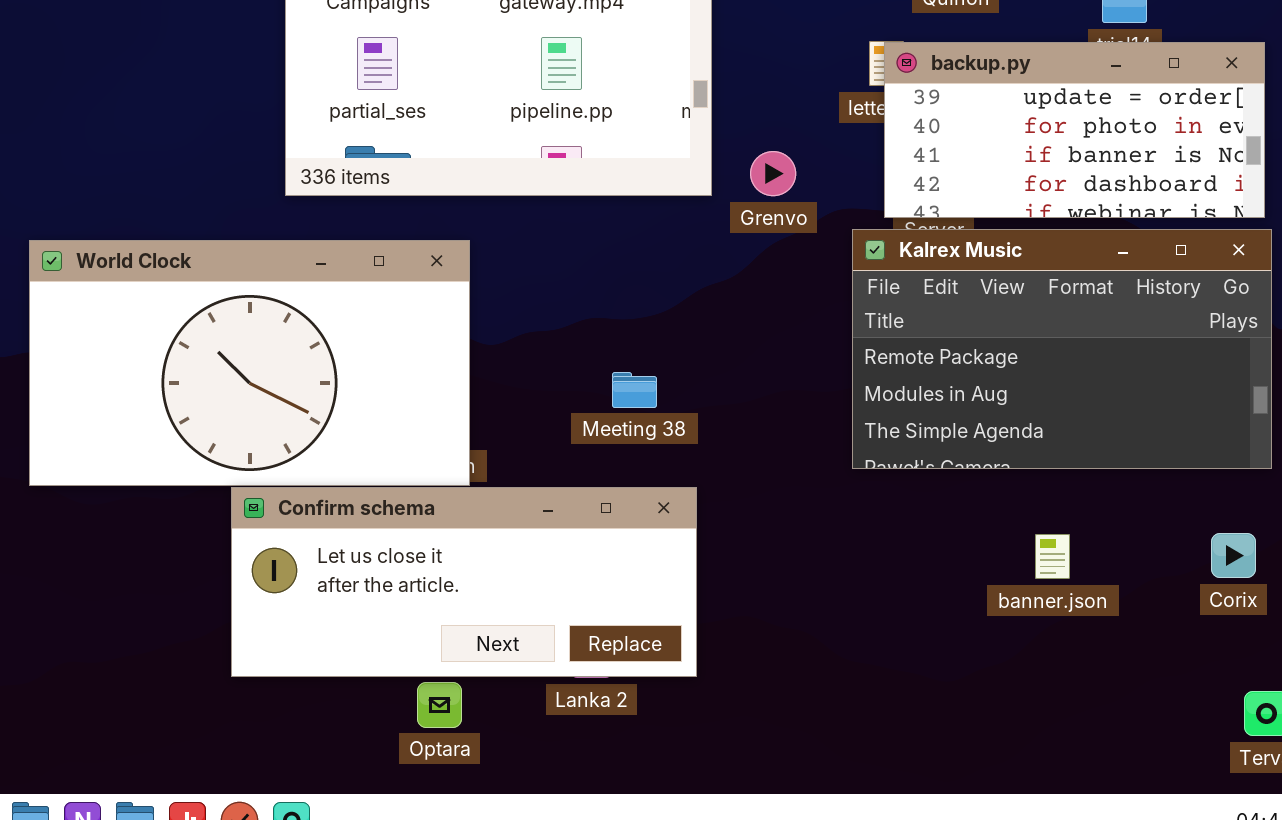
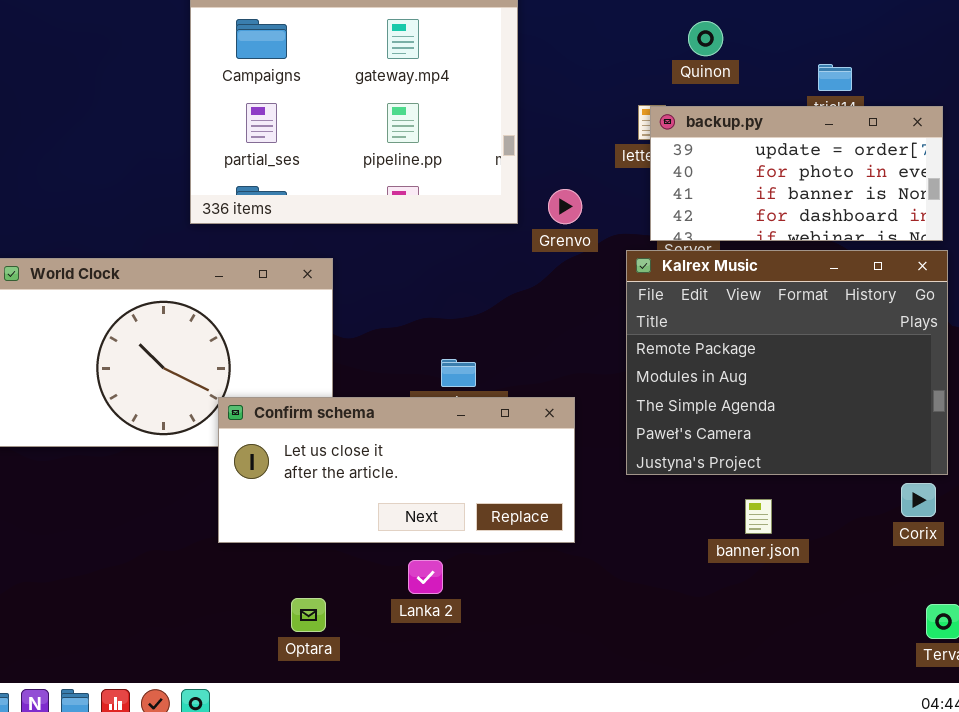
Kalrex Music: [852,229,1272,469] -> [626,250,948,475], resized
Confirm schema: [231,487,697,677] -> [218,397,575,543], moved
banner.json: [1035,534,1070,579] -> [745,499,772,534], moved

